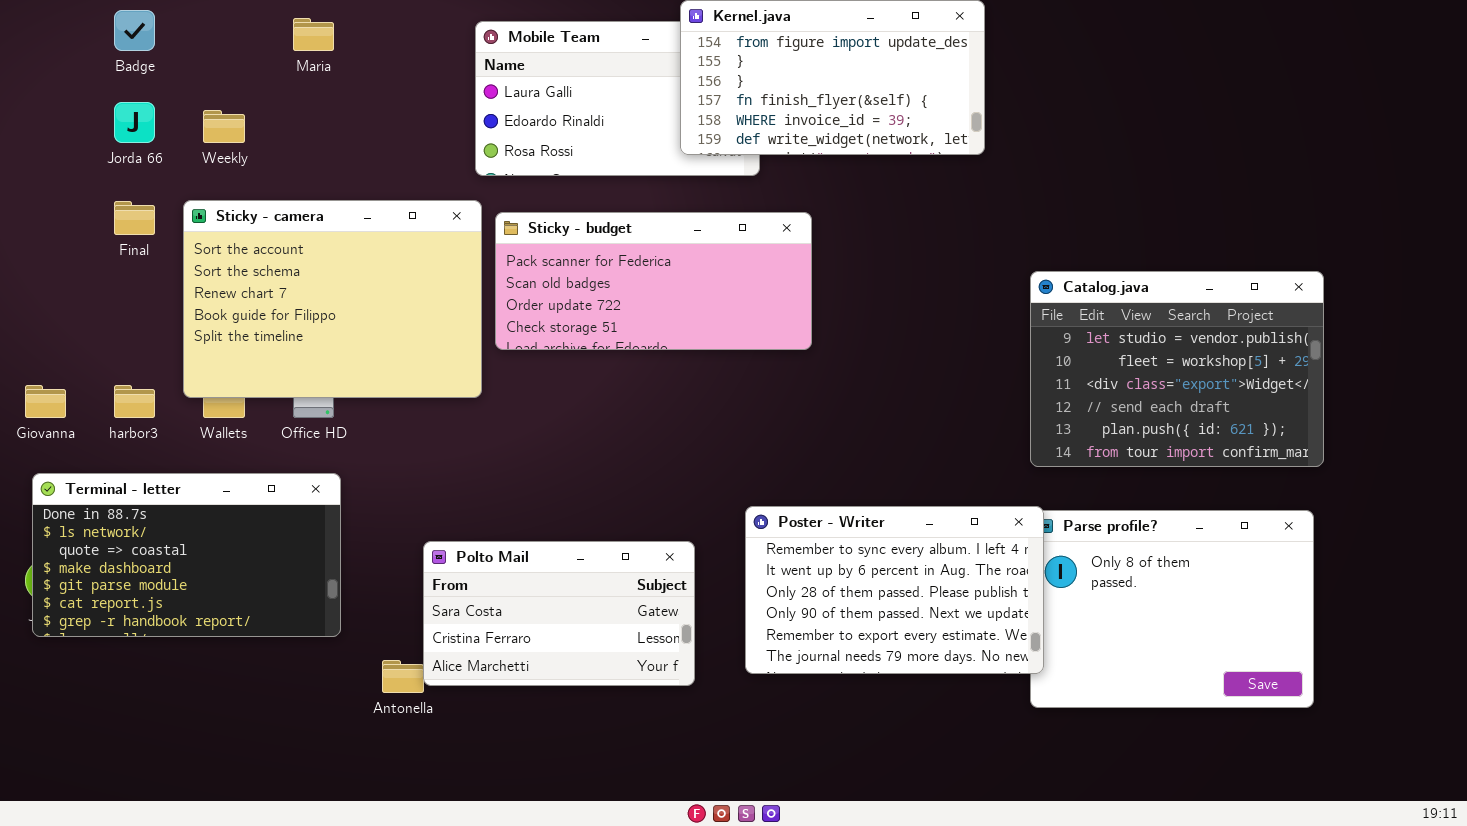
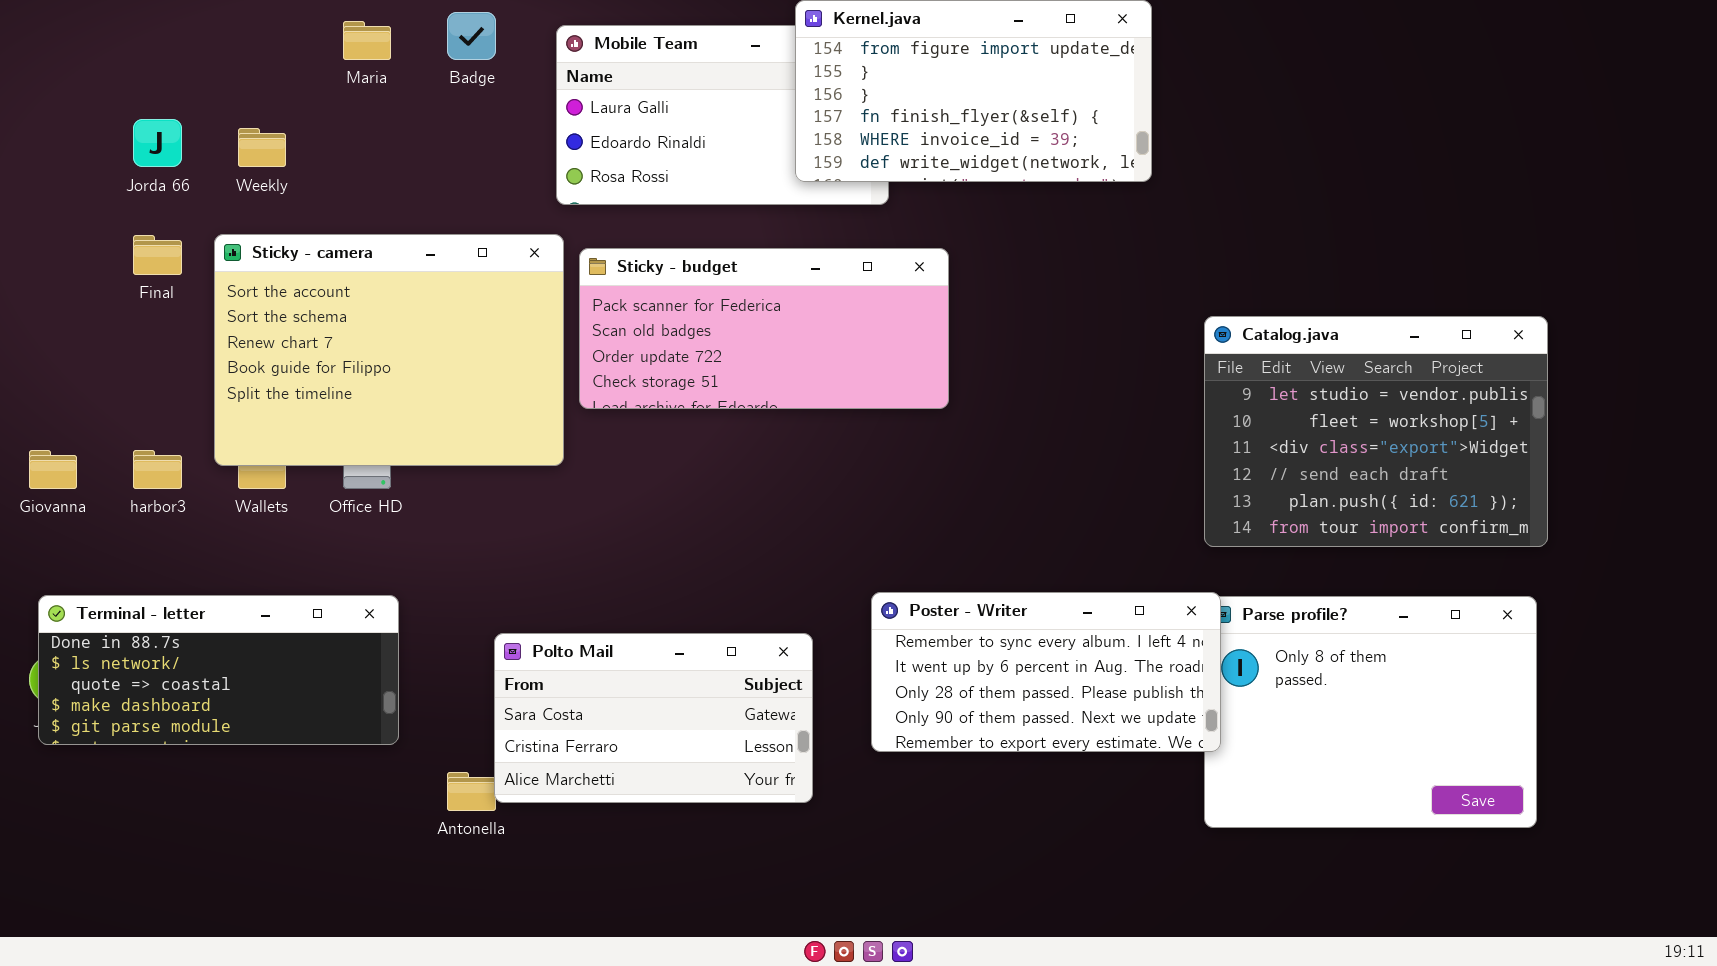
Badge: [114,10,155,51] -> [447,12,496,60], moved
Terminal - letter: [32,473,341,637] -> [38,595,399,745], resized
Poster - Writer: [745,506,1044,674] -> [871,592,1221,752], resized

